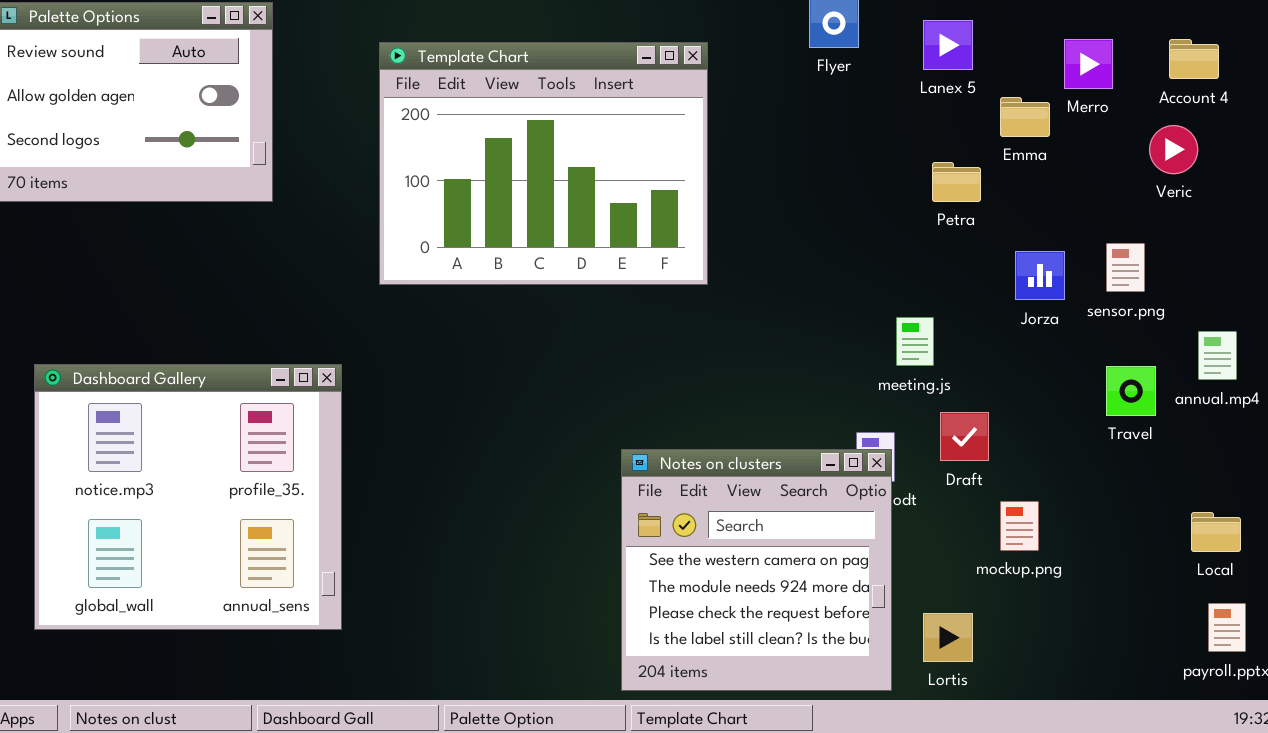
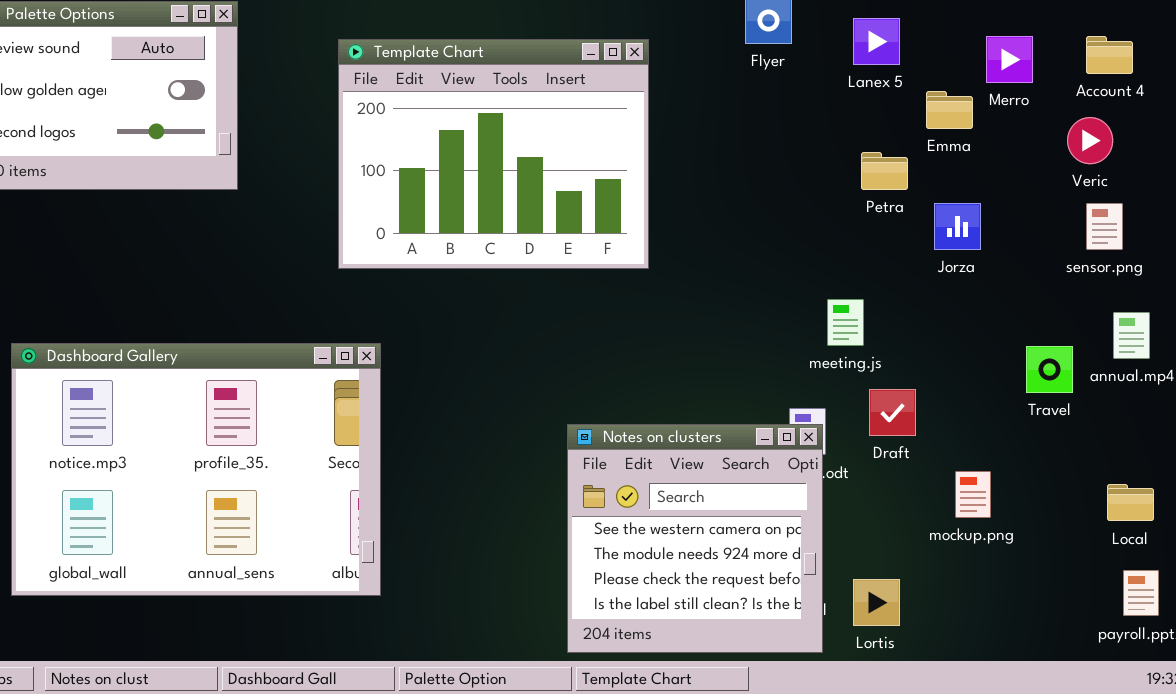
sensor.png: [1106,243,1145,292] -> [1086,203,1123,250], moved
Jorza: [1015,251,1065,300] -> [934,203,981,250], moved
Dashboard Gallery: [34,364,342,630] -> [11,343,381,596], resized
mockup.png: [1000,501,1039,551] -> [955,471,991,518], moved

